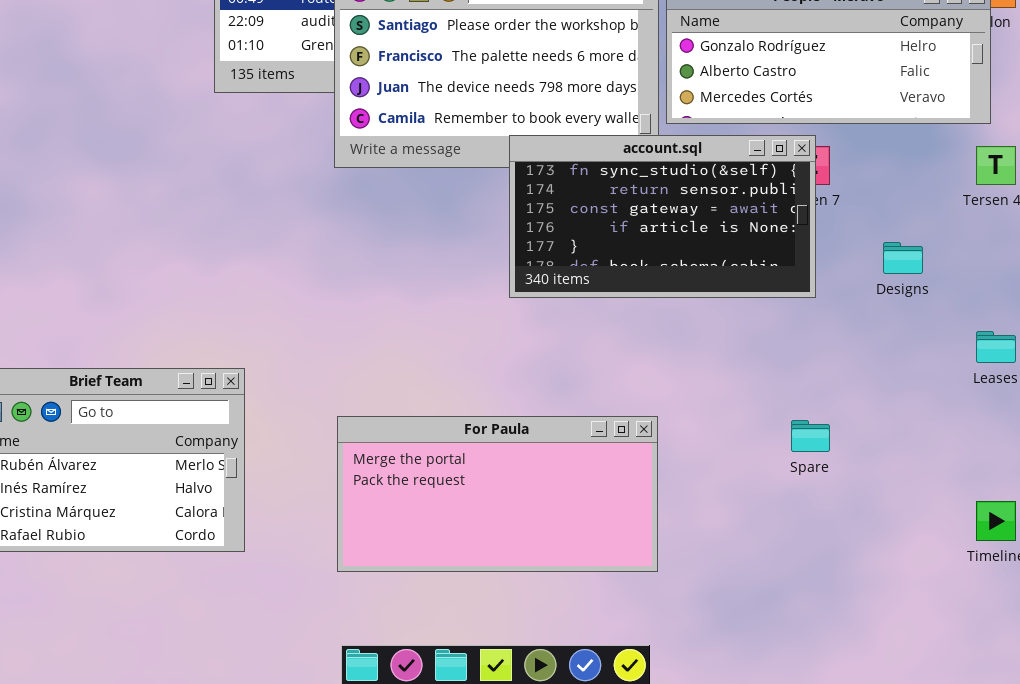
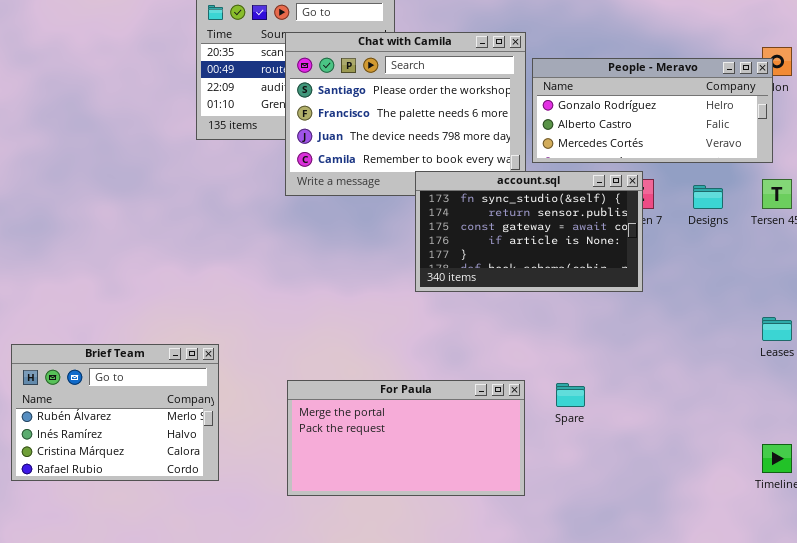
Designs: [883,242,923,274] -> [693,185,723,209], moved
Spare: [791,420,830,452] -> [556,383,585,407], moved

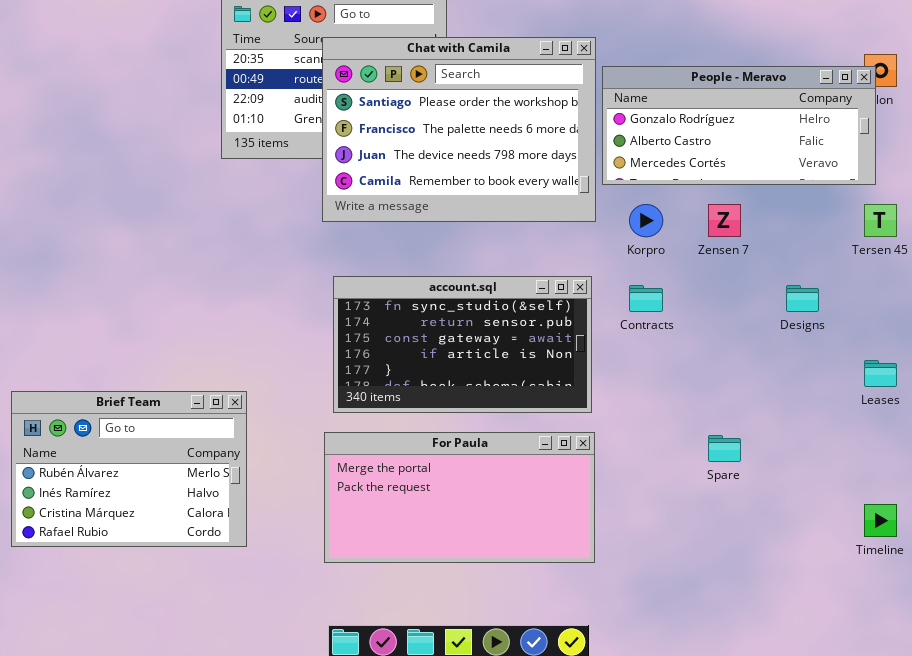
account.sql: [415,171,643,292] -> [333,276,592,413], moved
Designs: [693,185,723,209] -> [786,285,819,312], moved
Spare: [556,383,585,407] -> [708,435,741,462], moved

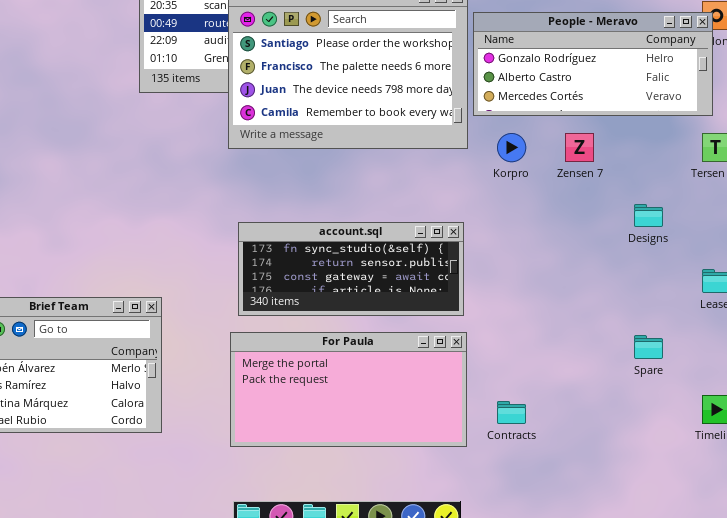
account.sql: [333,276,592,413] -> [238,222,464,316], resized
Contracts: [629,285,663,312] -> [497,401,526,424], moved
Spare: [708,435,741,462] -> [634,335,663,359], moved

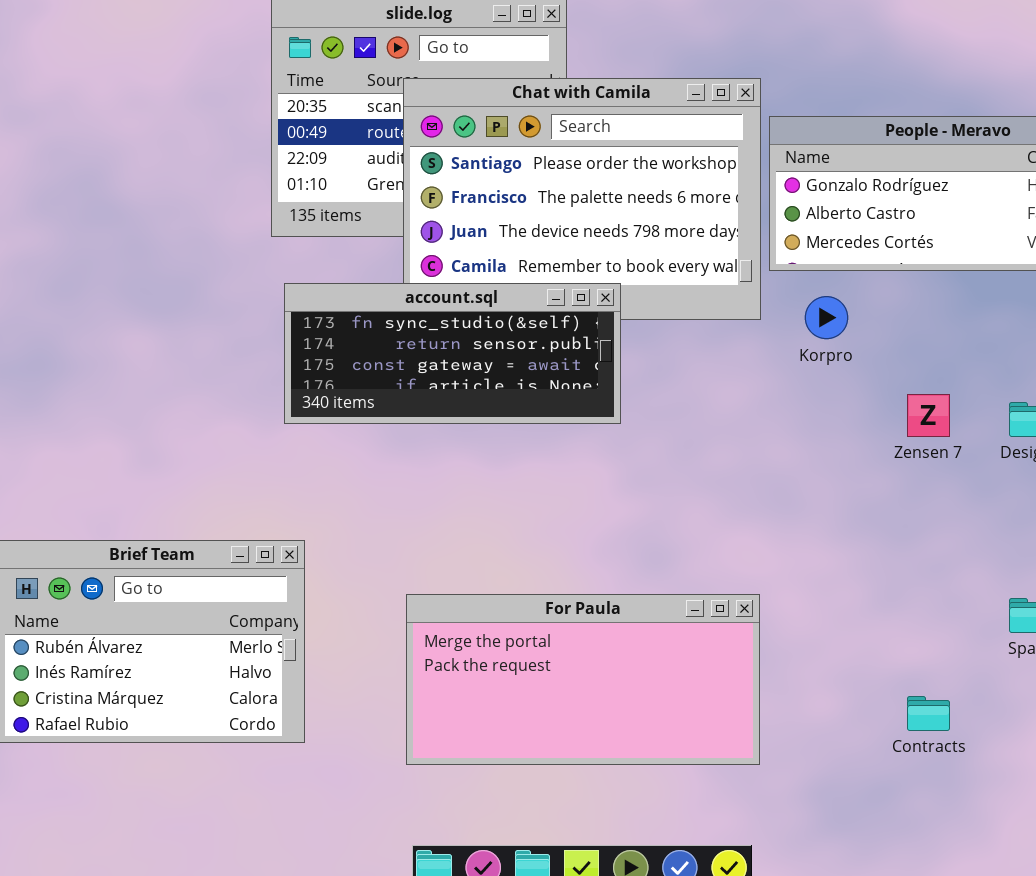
Zensen 7: [565,133,594,162] -> [907,394,950,437], moved
account.sql: [238,222,464,316] -> [284,283,621,424], moved
Contracts: [497,401,526,424] -> [907,696,950,731], moved

